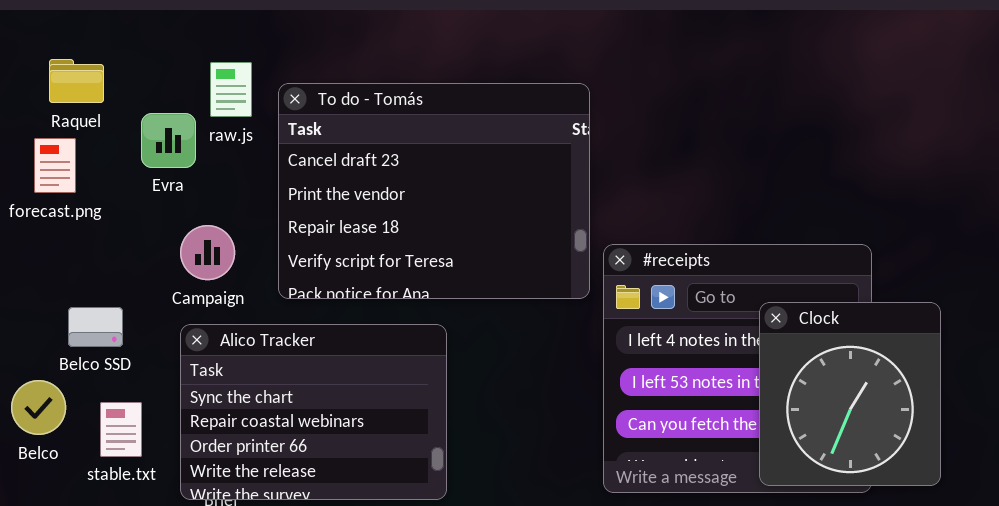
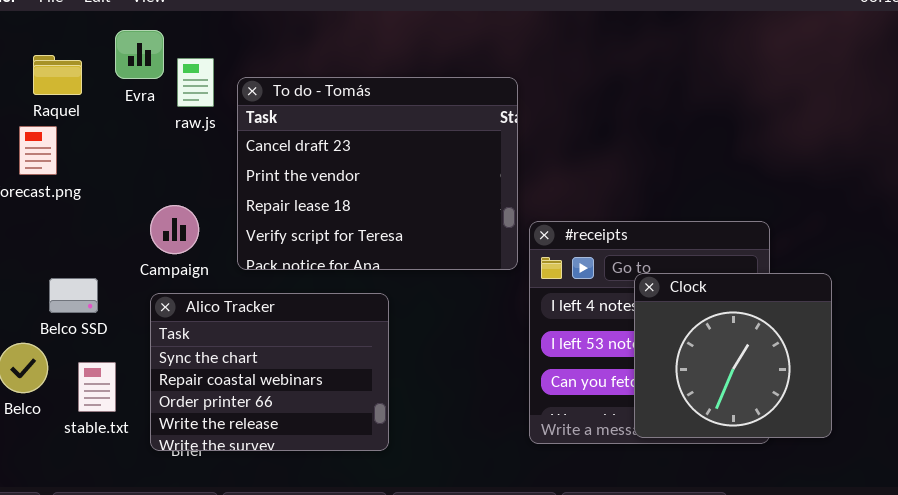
Evra: [141,113,196,168] -> [115,30,164,79], moved
Clock: [759,302,941,486] -> [634,273,832,438], resized

